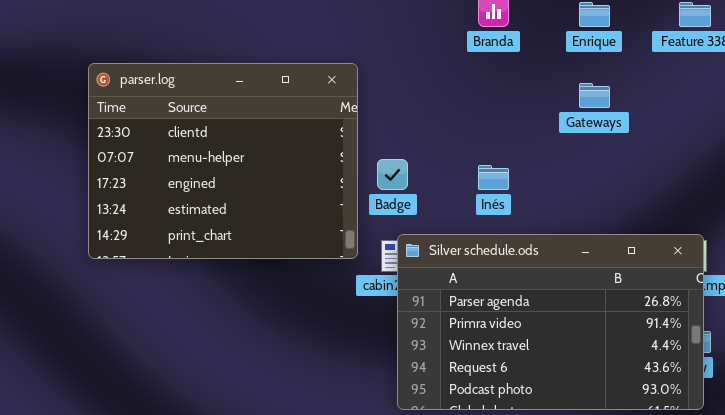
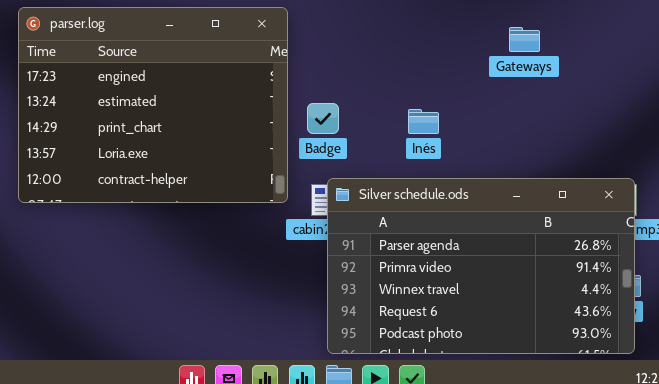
parser.log: [88,63,358,259] -> [18,7,288,203], scrolled down 2 rows

